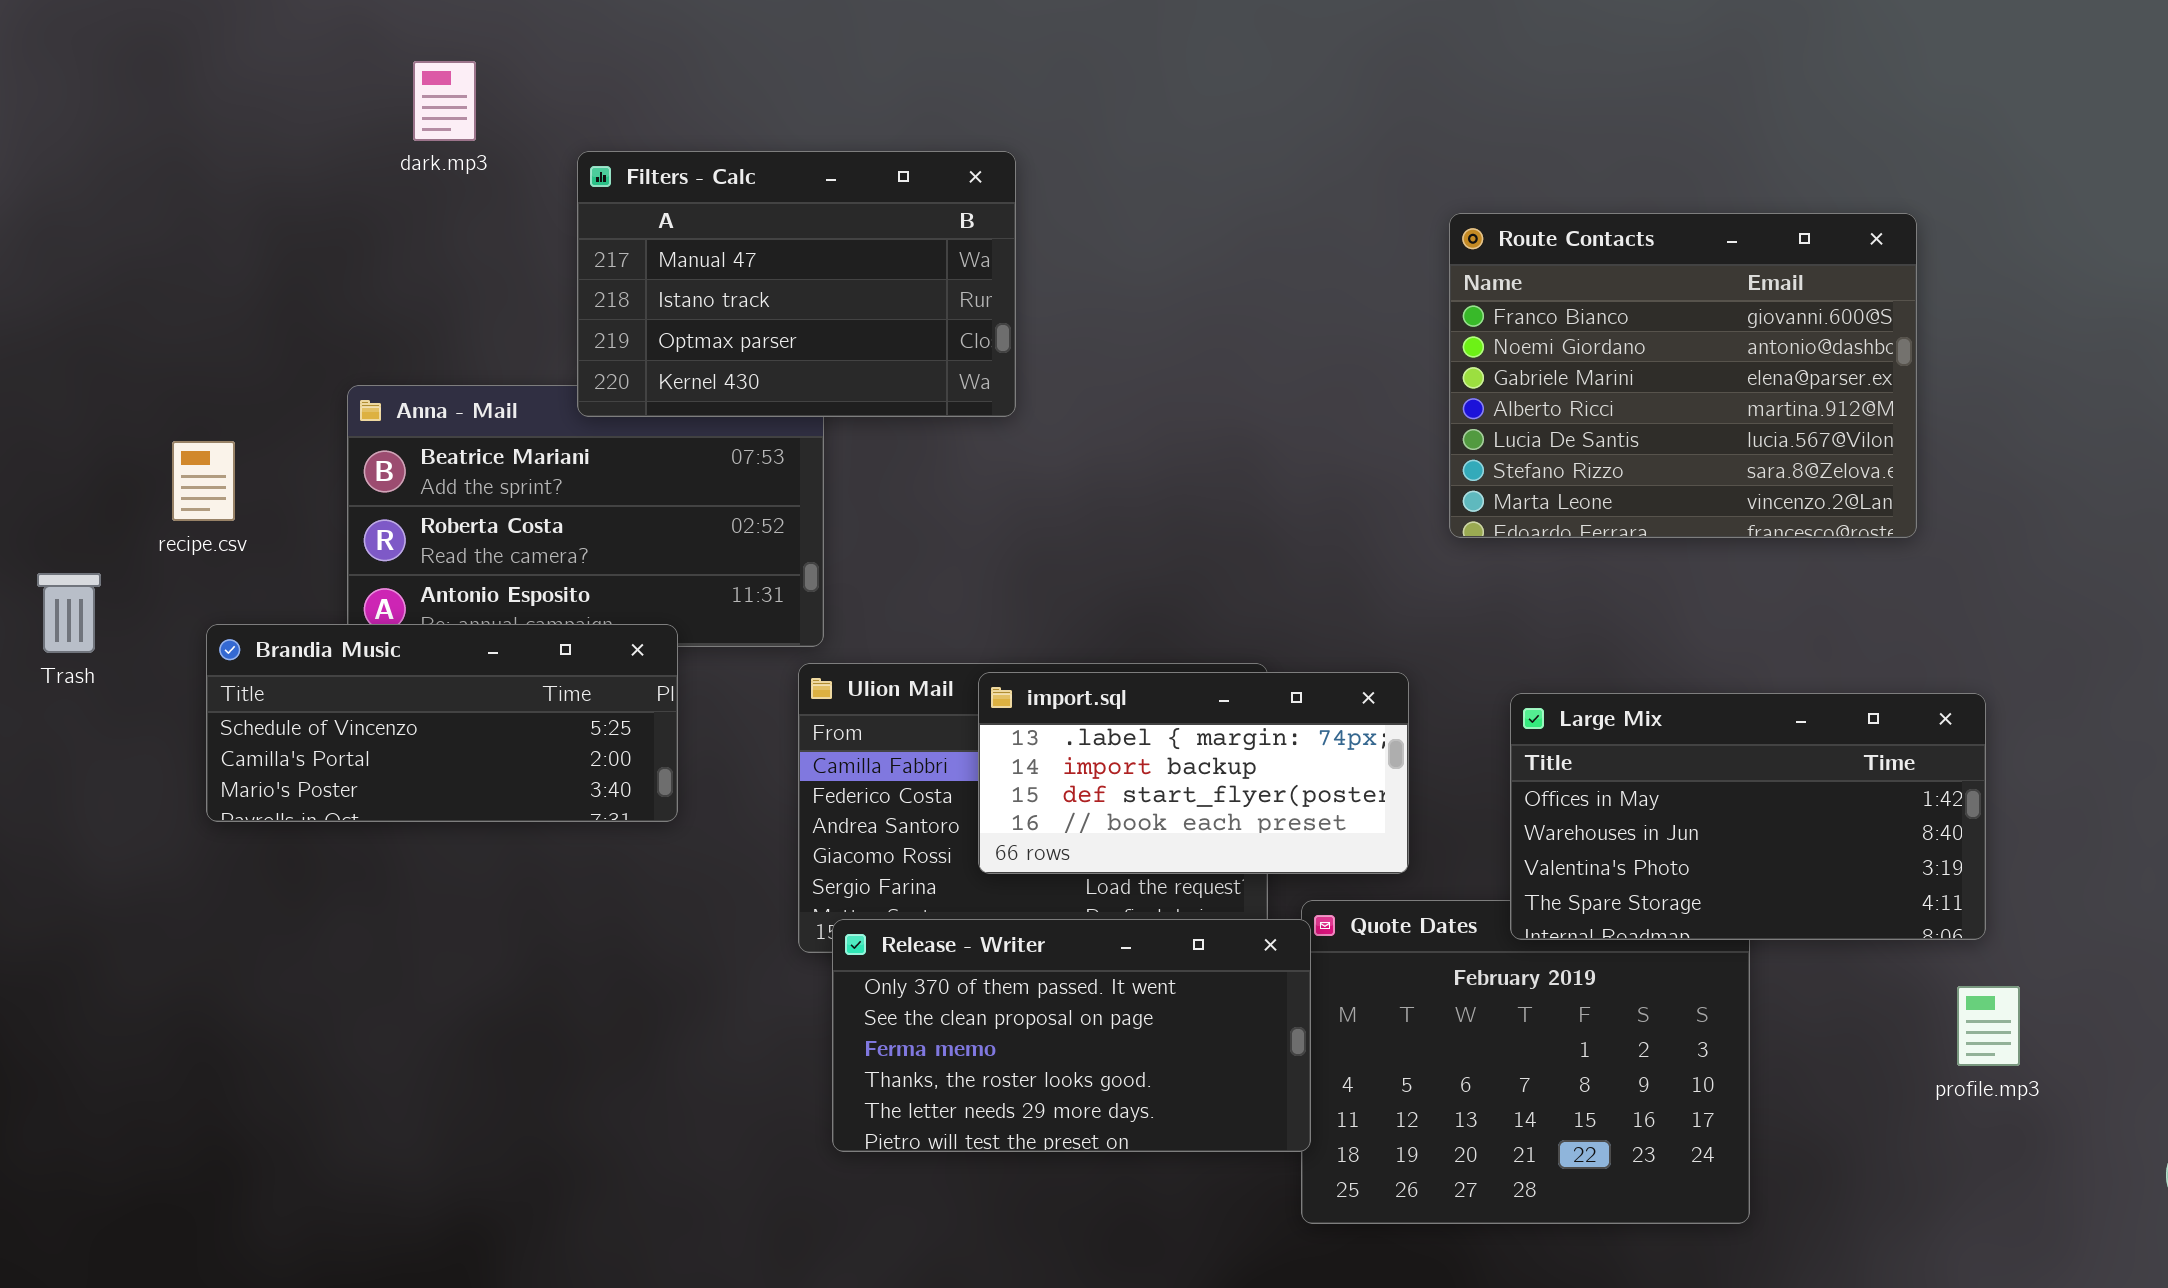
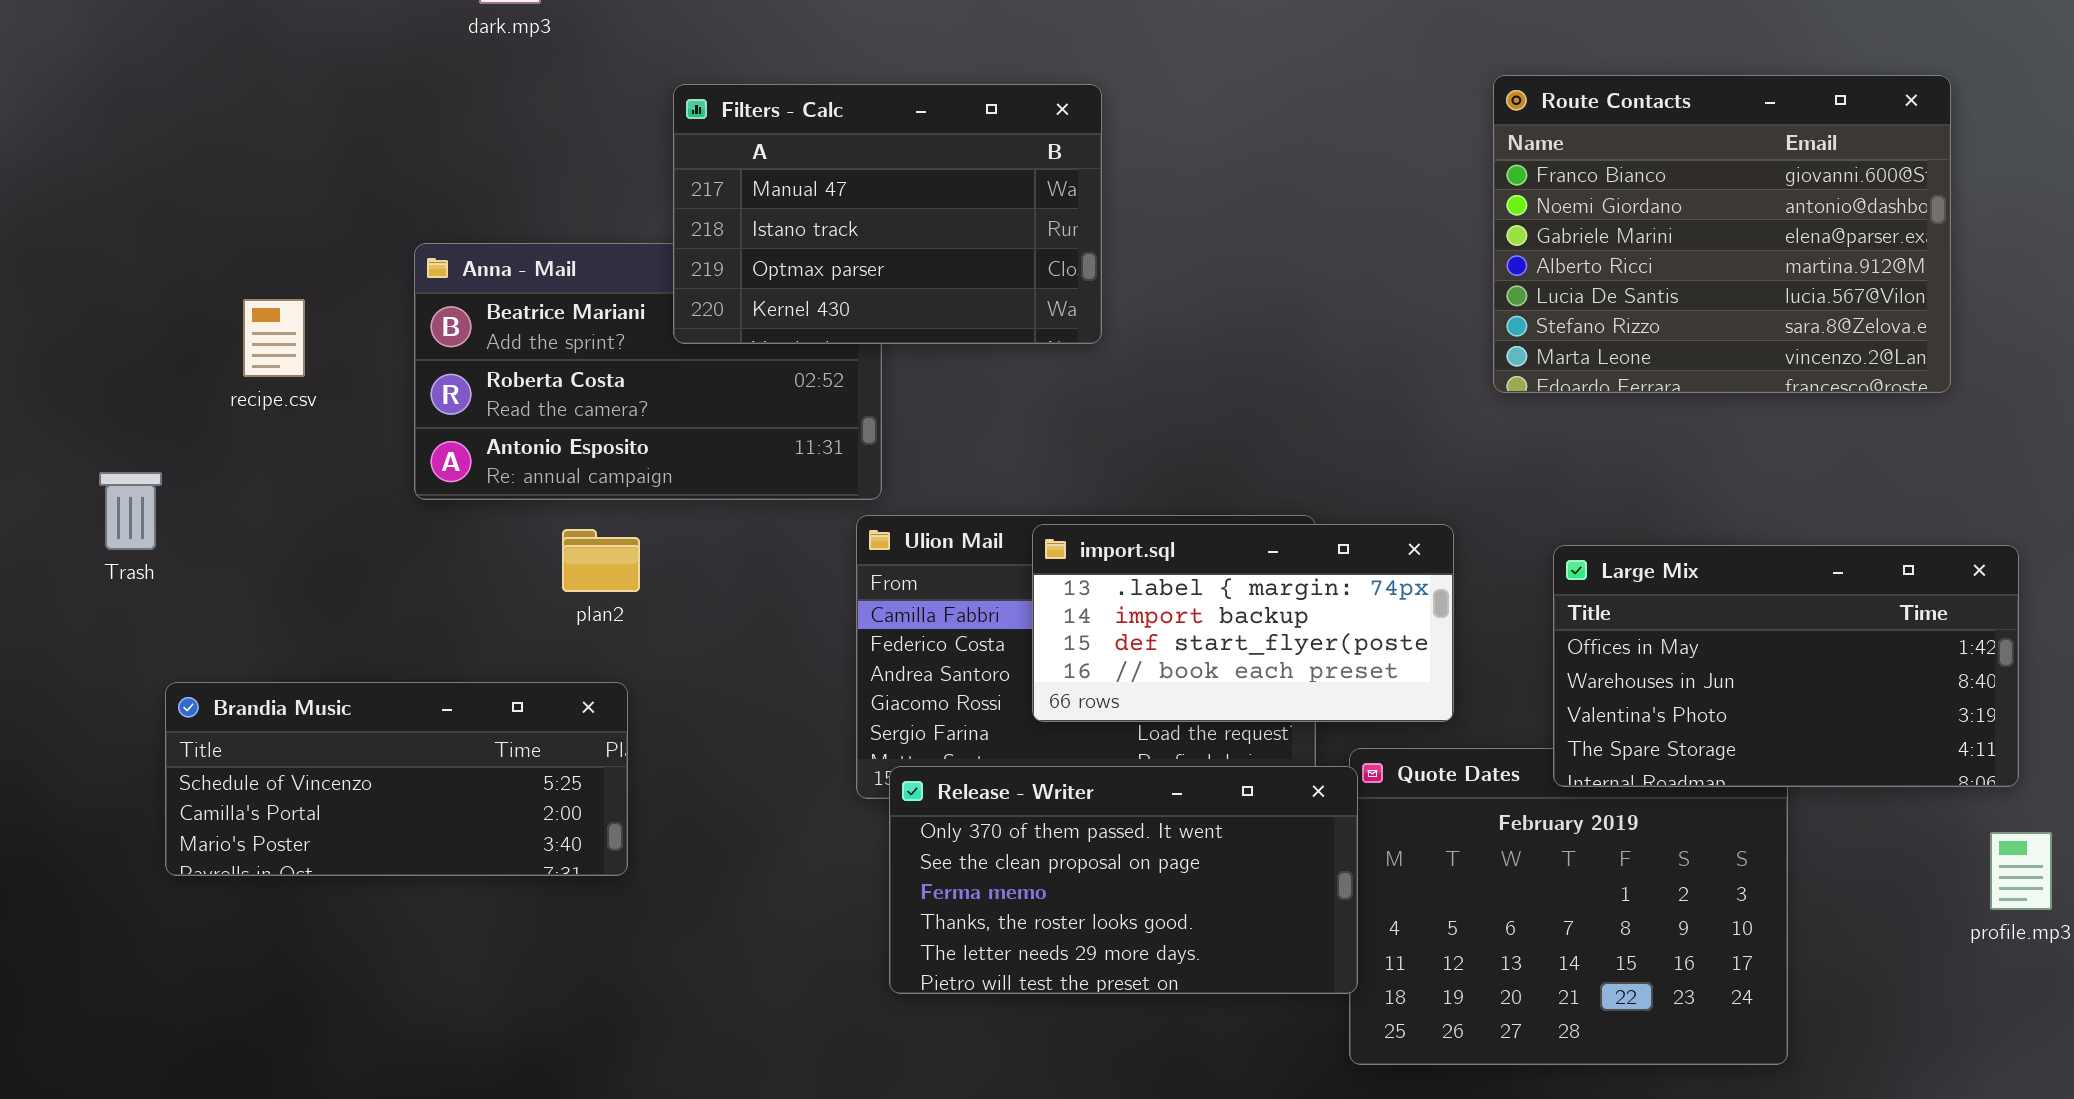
Filters - Calc: [577,151,1016,417] -> [673,84,1102,344], moved
Trash: [37,573,101,653] -> [99,472,162,550], moved
Brandia Music: [206,624,678,822] -> [165,682,628,876], moved

